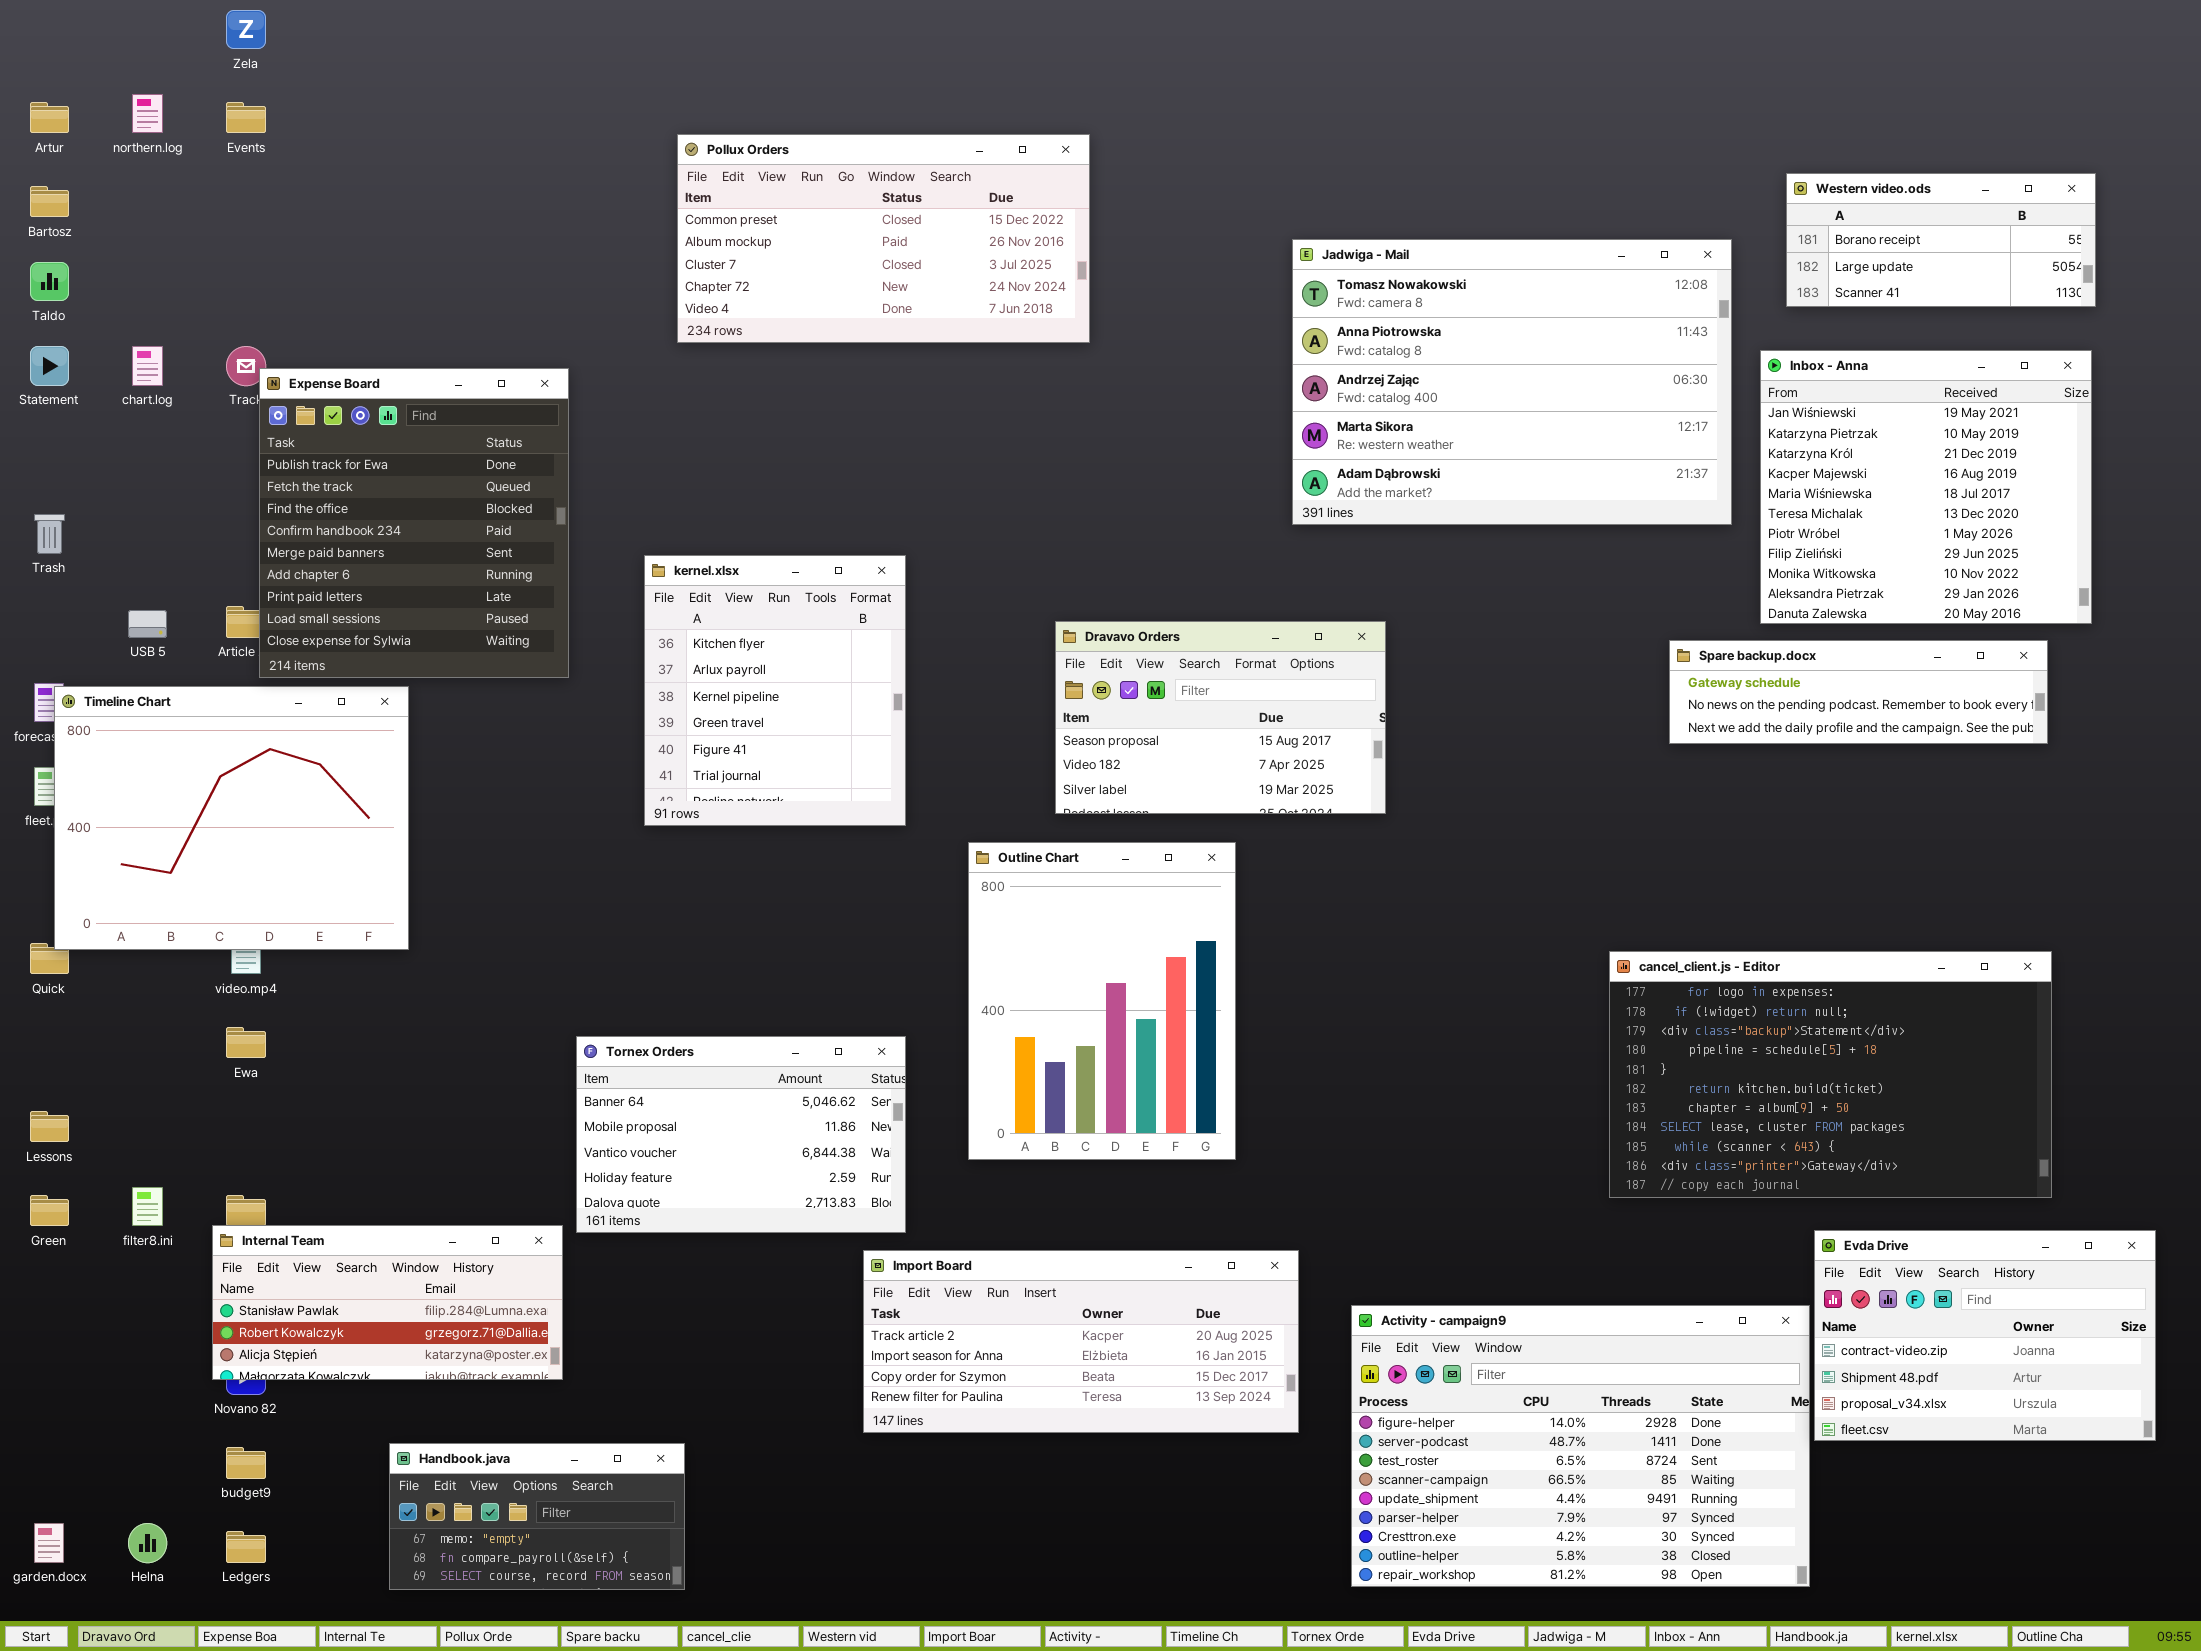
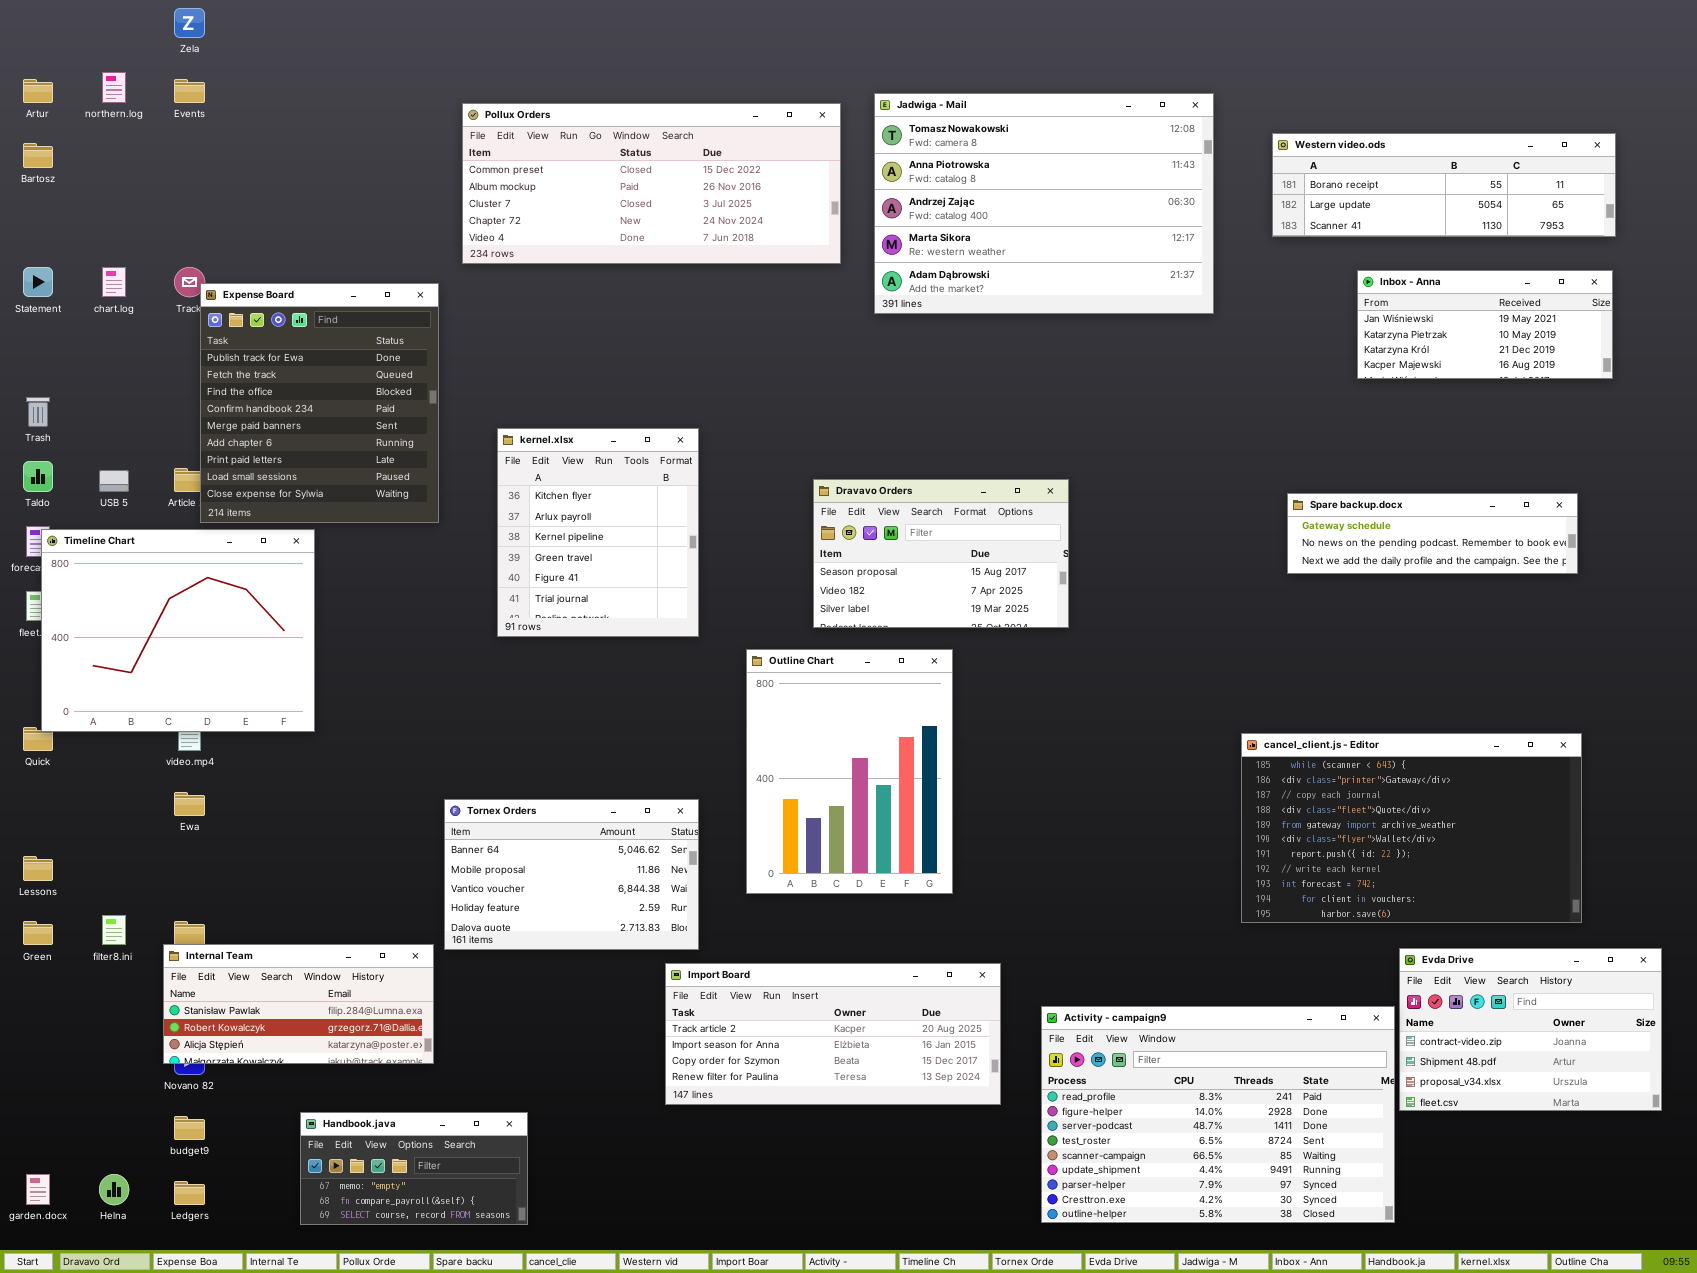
Pollux Orders: [677,134,1090,343] -> [462,103,841,264], resized
Western video.ods: [1786,173,2096,307] -> [1272,133,1616,237], resized
Jadwiga - Mail: [1292,239,1732,525] -> [874,93,1214,314], moved
Taldo: [30,262,69,301] -> [23,461,53,492], moved
Inbox - Anna: [1760,350,2092,624] -> [1357,270,1613,379], resized
cancel_client.js - Editor: [1609,951,2052,1198] -> [1241,733,1582,923], scrolled down 8 rows
Activity - campaign9: [1351,1305,1810,1587] -> [1041,1006,1395,1223], scrolled up 1 row

